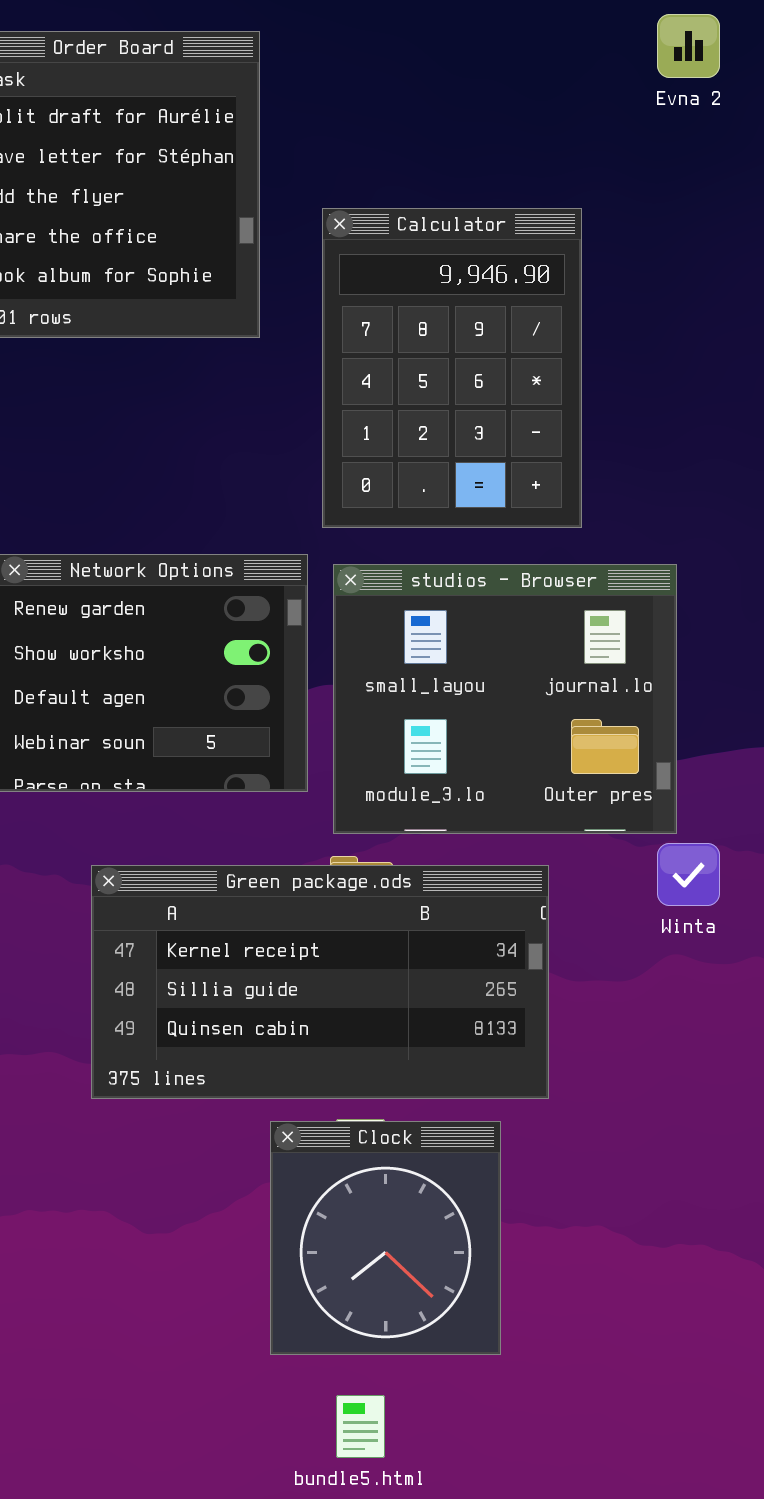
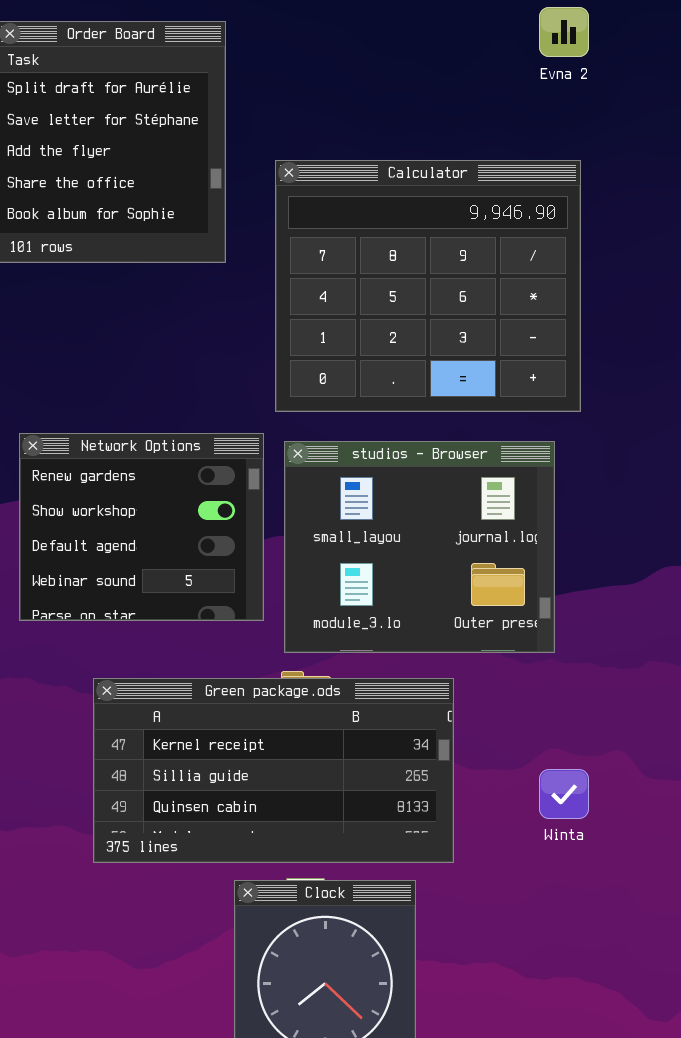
Calculator: [322,208,582,528] -> [275,160,581,412], resized
Winta: [657,843,720,906] -> [539,769,589,819], moved

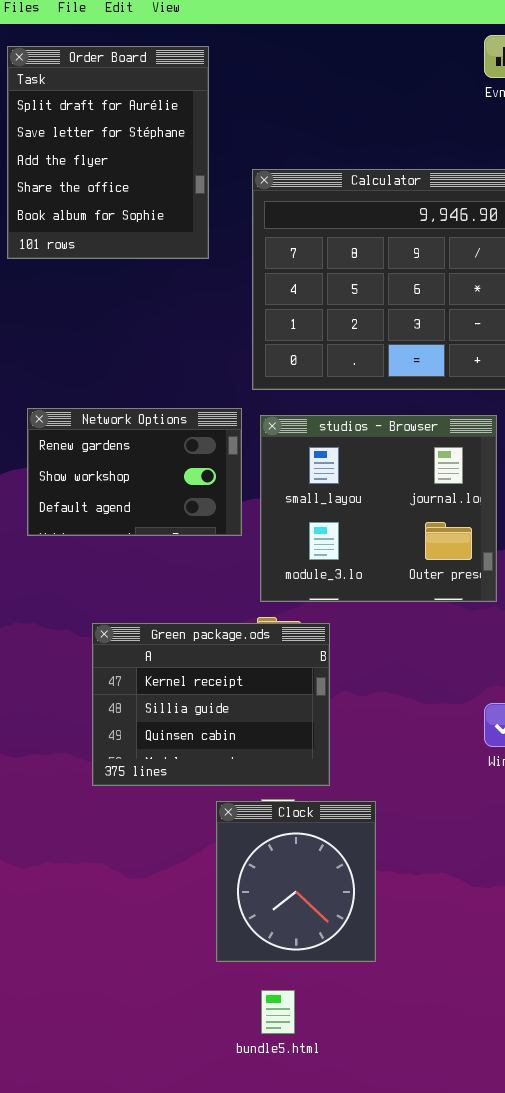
Network Options: [19,433,264,621] -> [27,408,242,536], resized
Green package.ods: [93,678,454,863] -> [92,623,330,786], resized

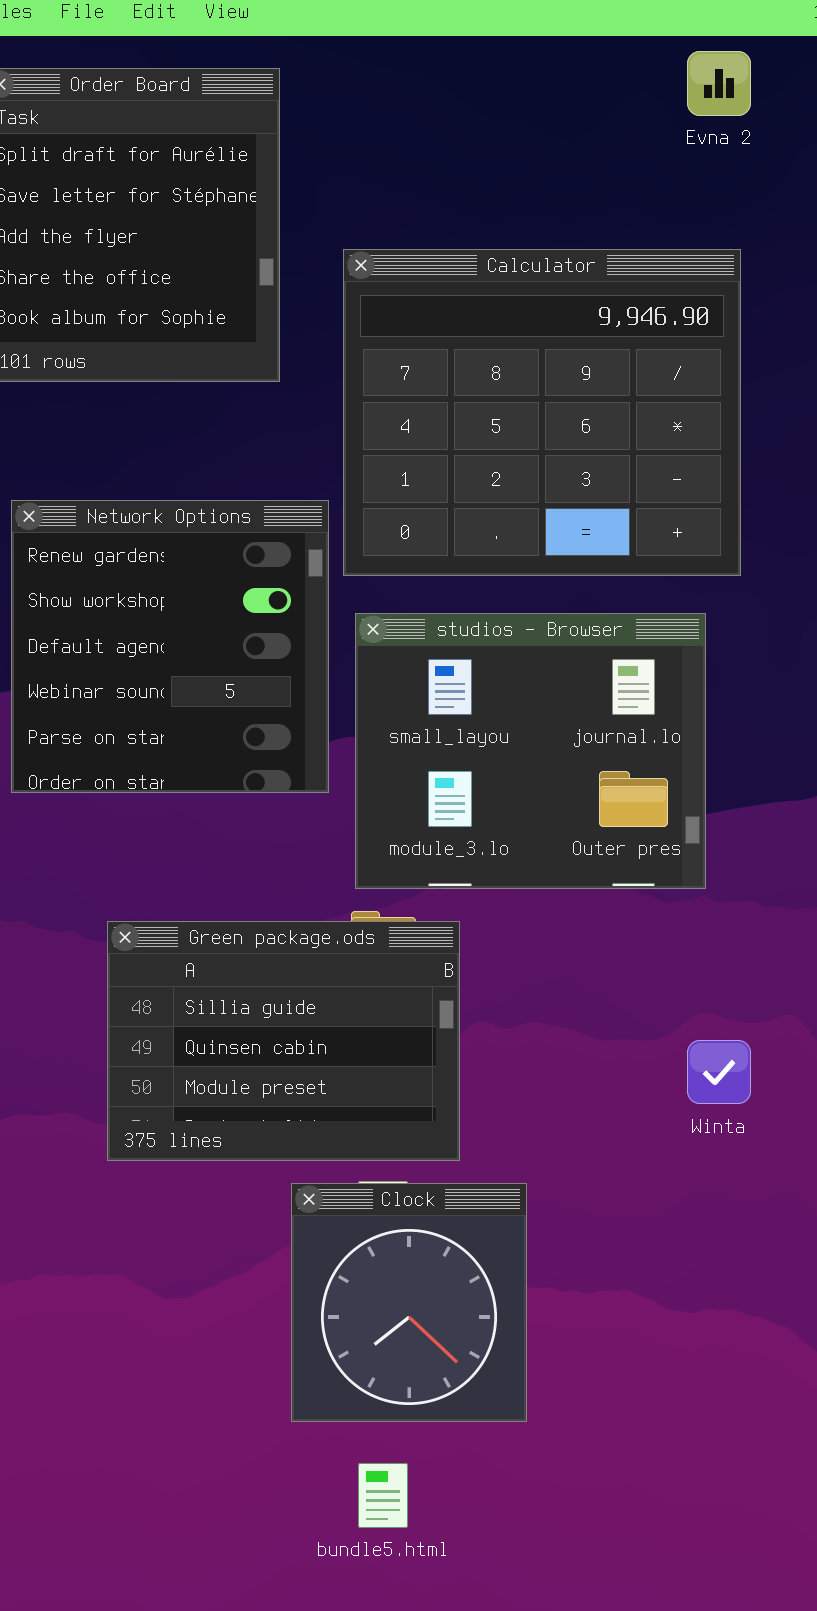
Network Options: [27,408,242,536] -> [11,500,329,793], resized
Green package.ods: [92,623,330,786] -> [107,921,460,1161], scrolled down 1 row

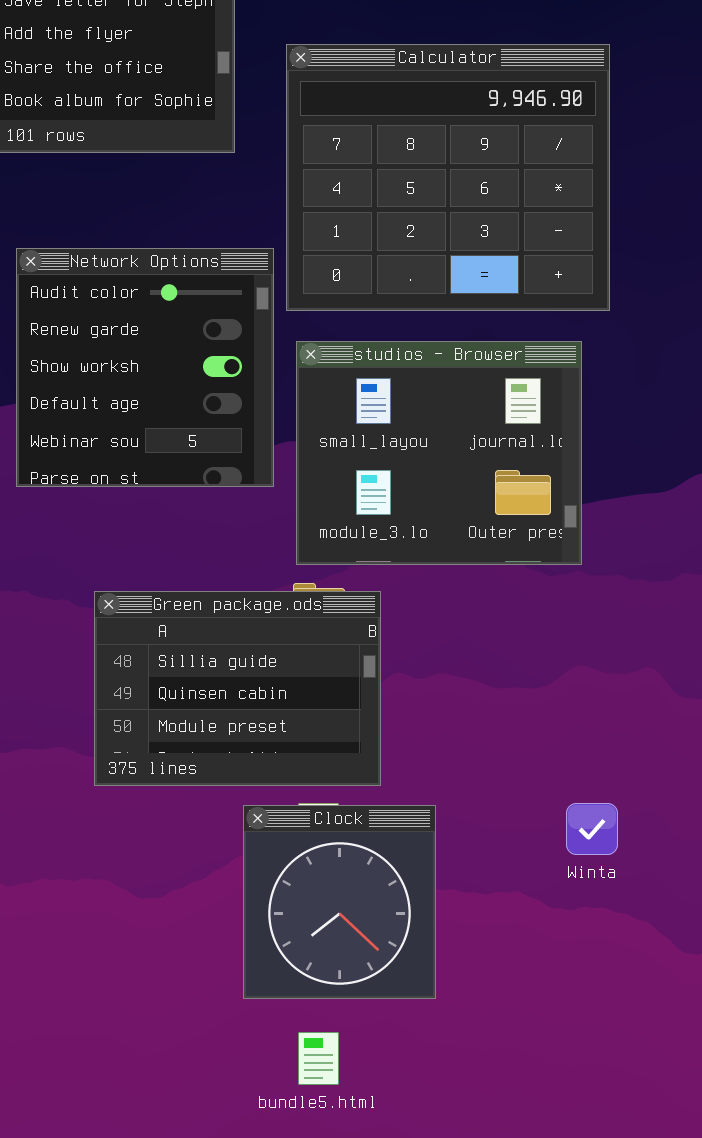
Network Options: [11,500,329,793] -> [16,248,274,487], scrolled up 1 row
Winta: [687,1040,751,1104] -> [566,803,618,855], moved

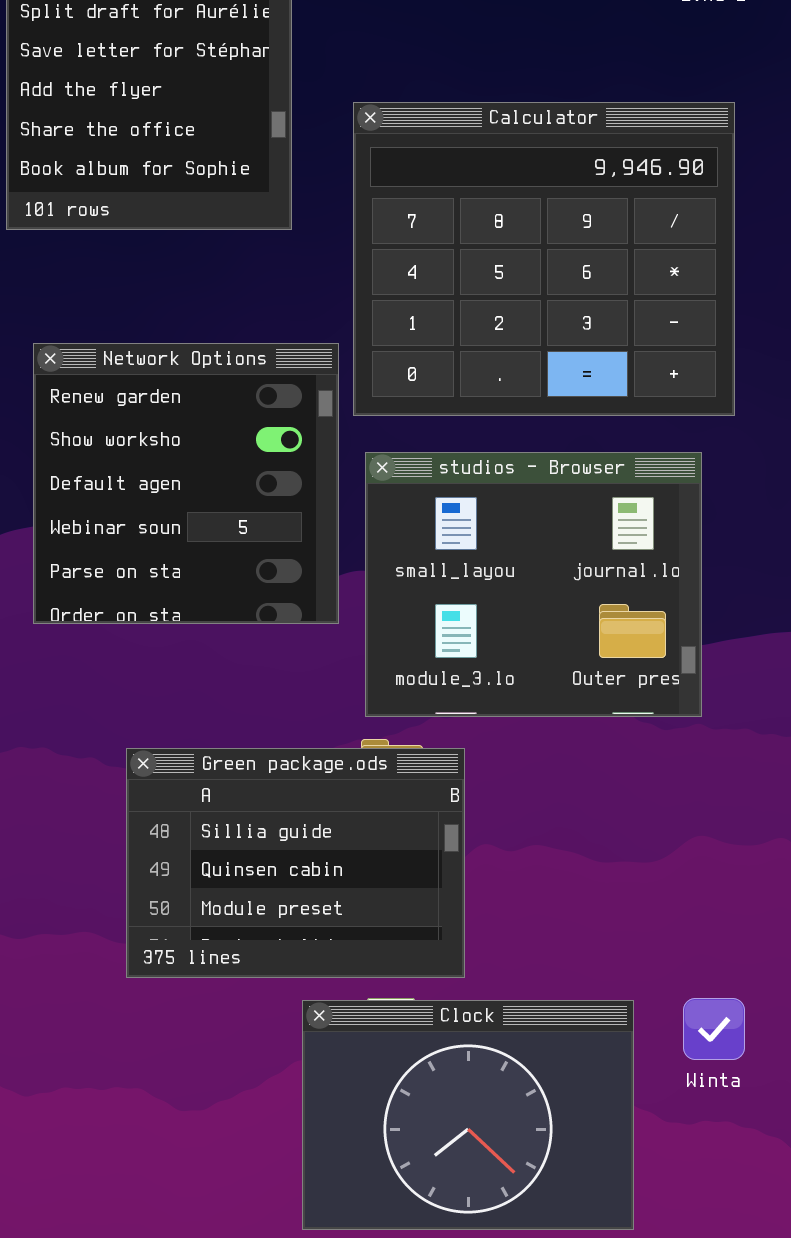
Network Options: [16,248,274,487] -> [33,343,339,624], scrolled down 1 row
Clock: [243,805,436,999] -> [302,1000,634,1230], resized

